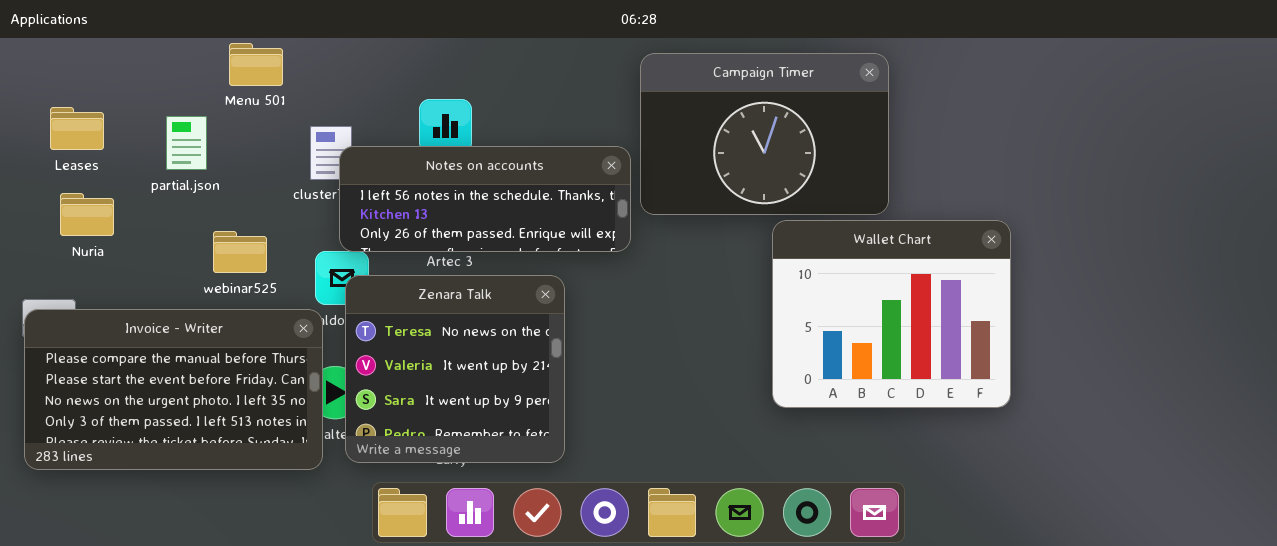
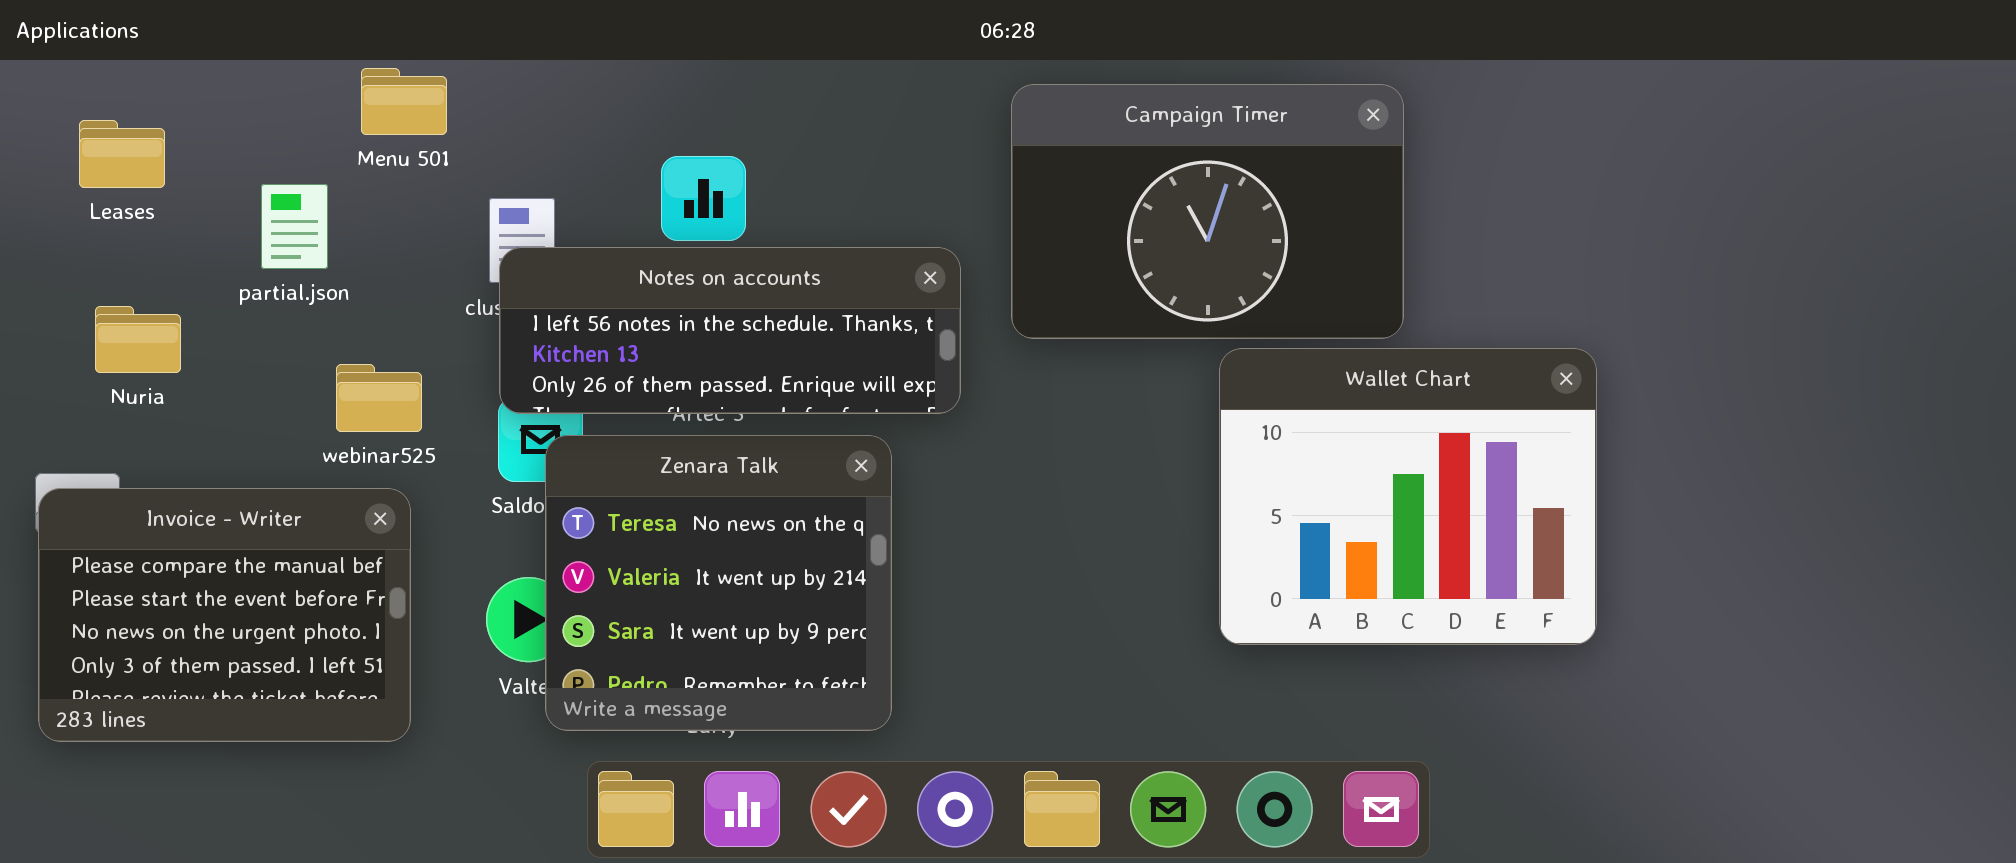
Leases: [50,107,104,150] -> [79,120,165,188], moved
Notes on accounts: [339,146,631,252] -> [499,247,961,414], moved
Invoice - Writer: [24,309,323,470] -> [38,488,411,742], resized

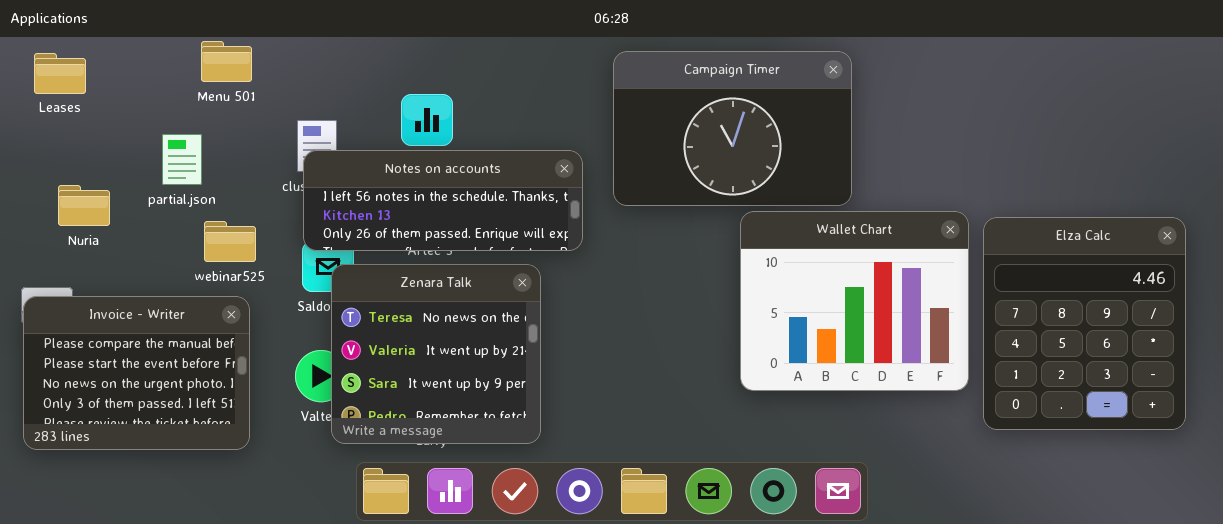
Menu 501: [361,68,447,135] -> [201,41,252,82], moved
Leases: [79,120,165,188] -> [34,53,86,94], moved
partial.json: [261,184,328,269] -> [162,134,202,185], moved
Elza Calc: none -> [983,217,1186,430], opened

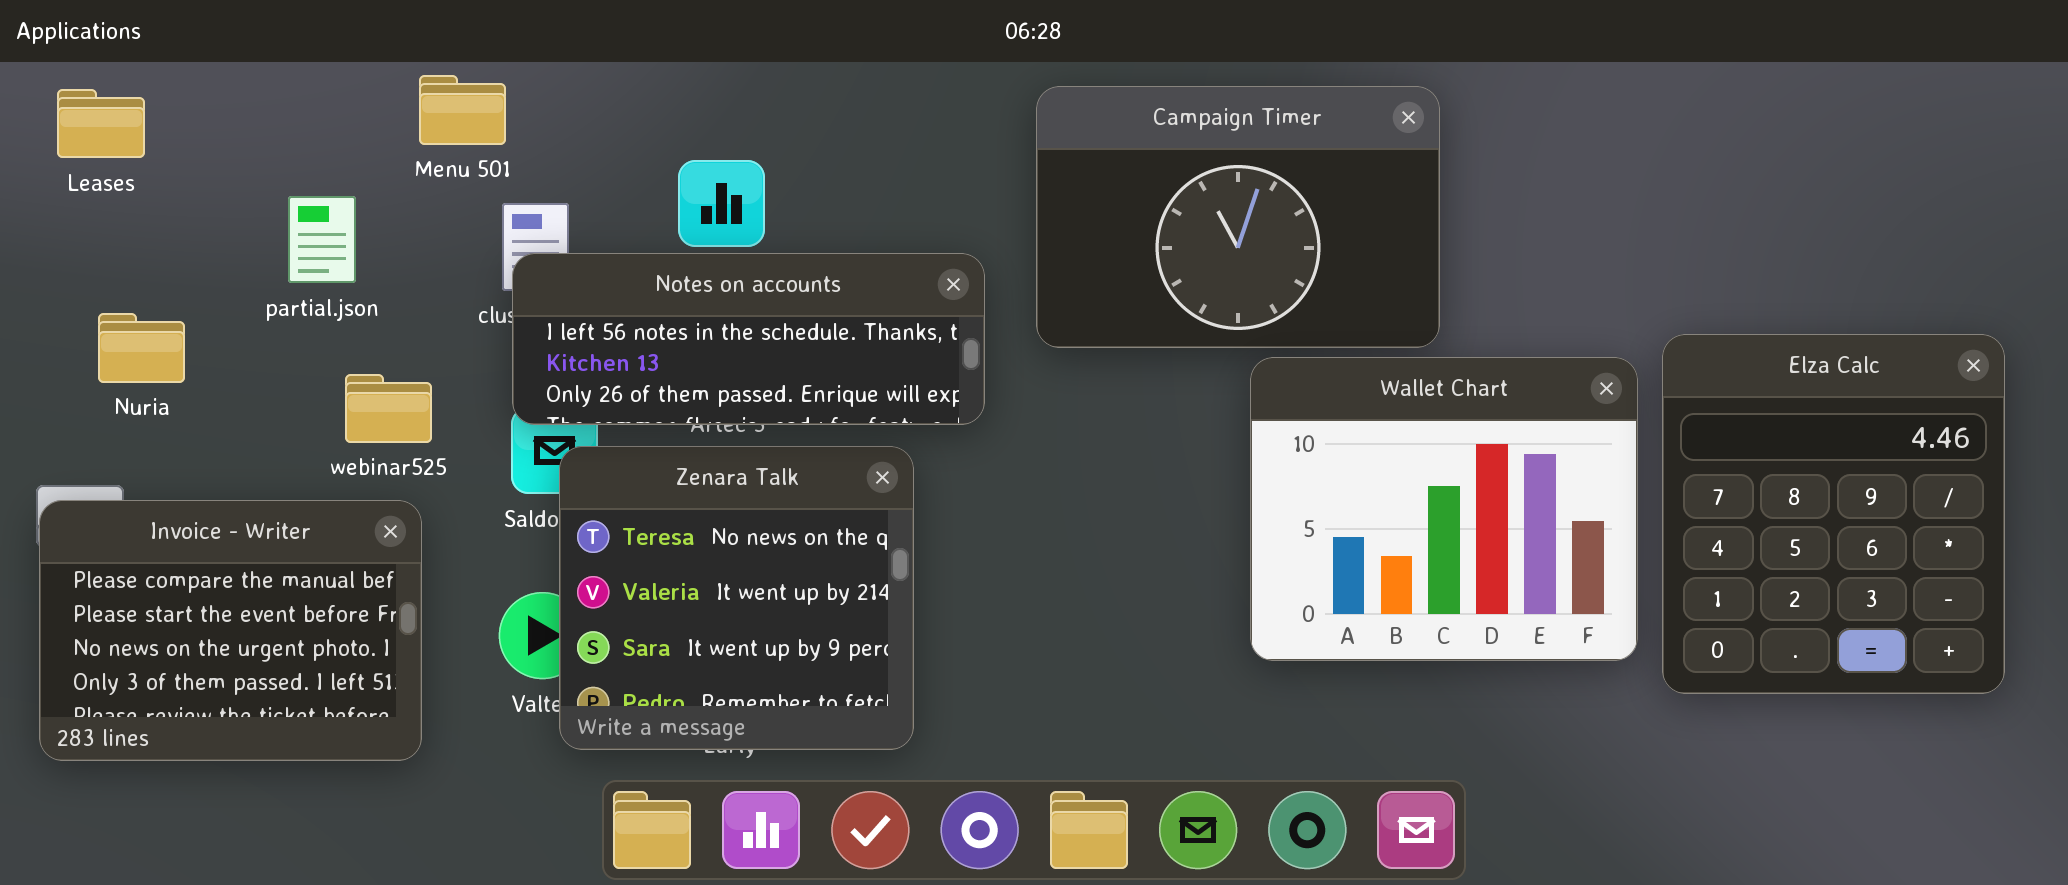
Menu 501: [201,41,252,82] -> [419,75,506,145], moved
partial.json: [162,134,202,185] -> [288,196,356,283], moved
Elza Calc: [983,217,1186,430] -> [1662,334,2005,694], moved

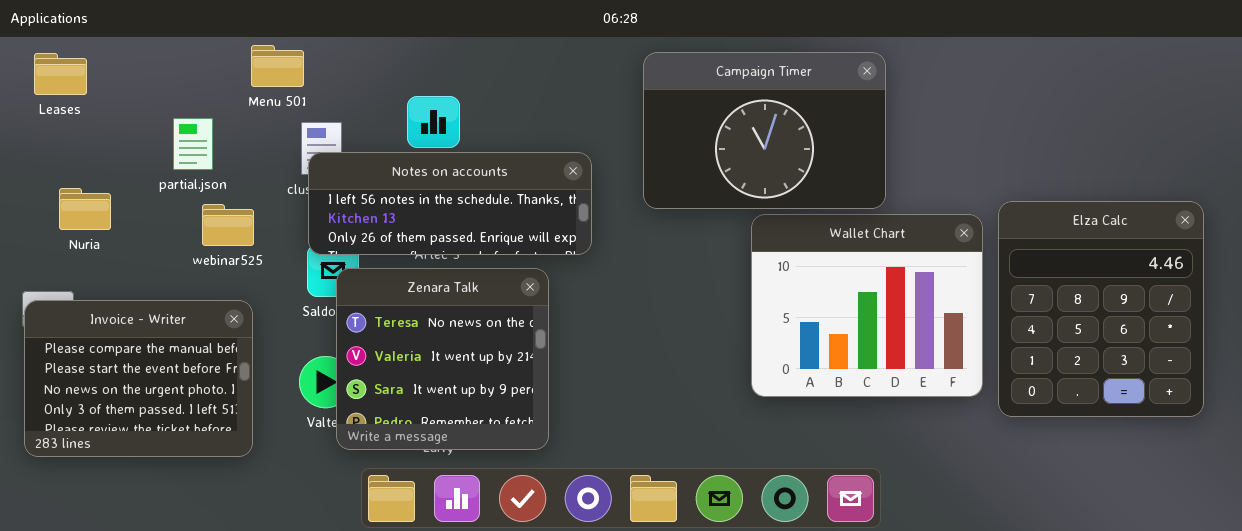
Campaign Timer: [1036,86,1440,348] -> [643,52,886,209], moved
webinar525: [345,374,432,443] -> [202,204,254,246], moved

